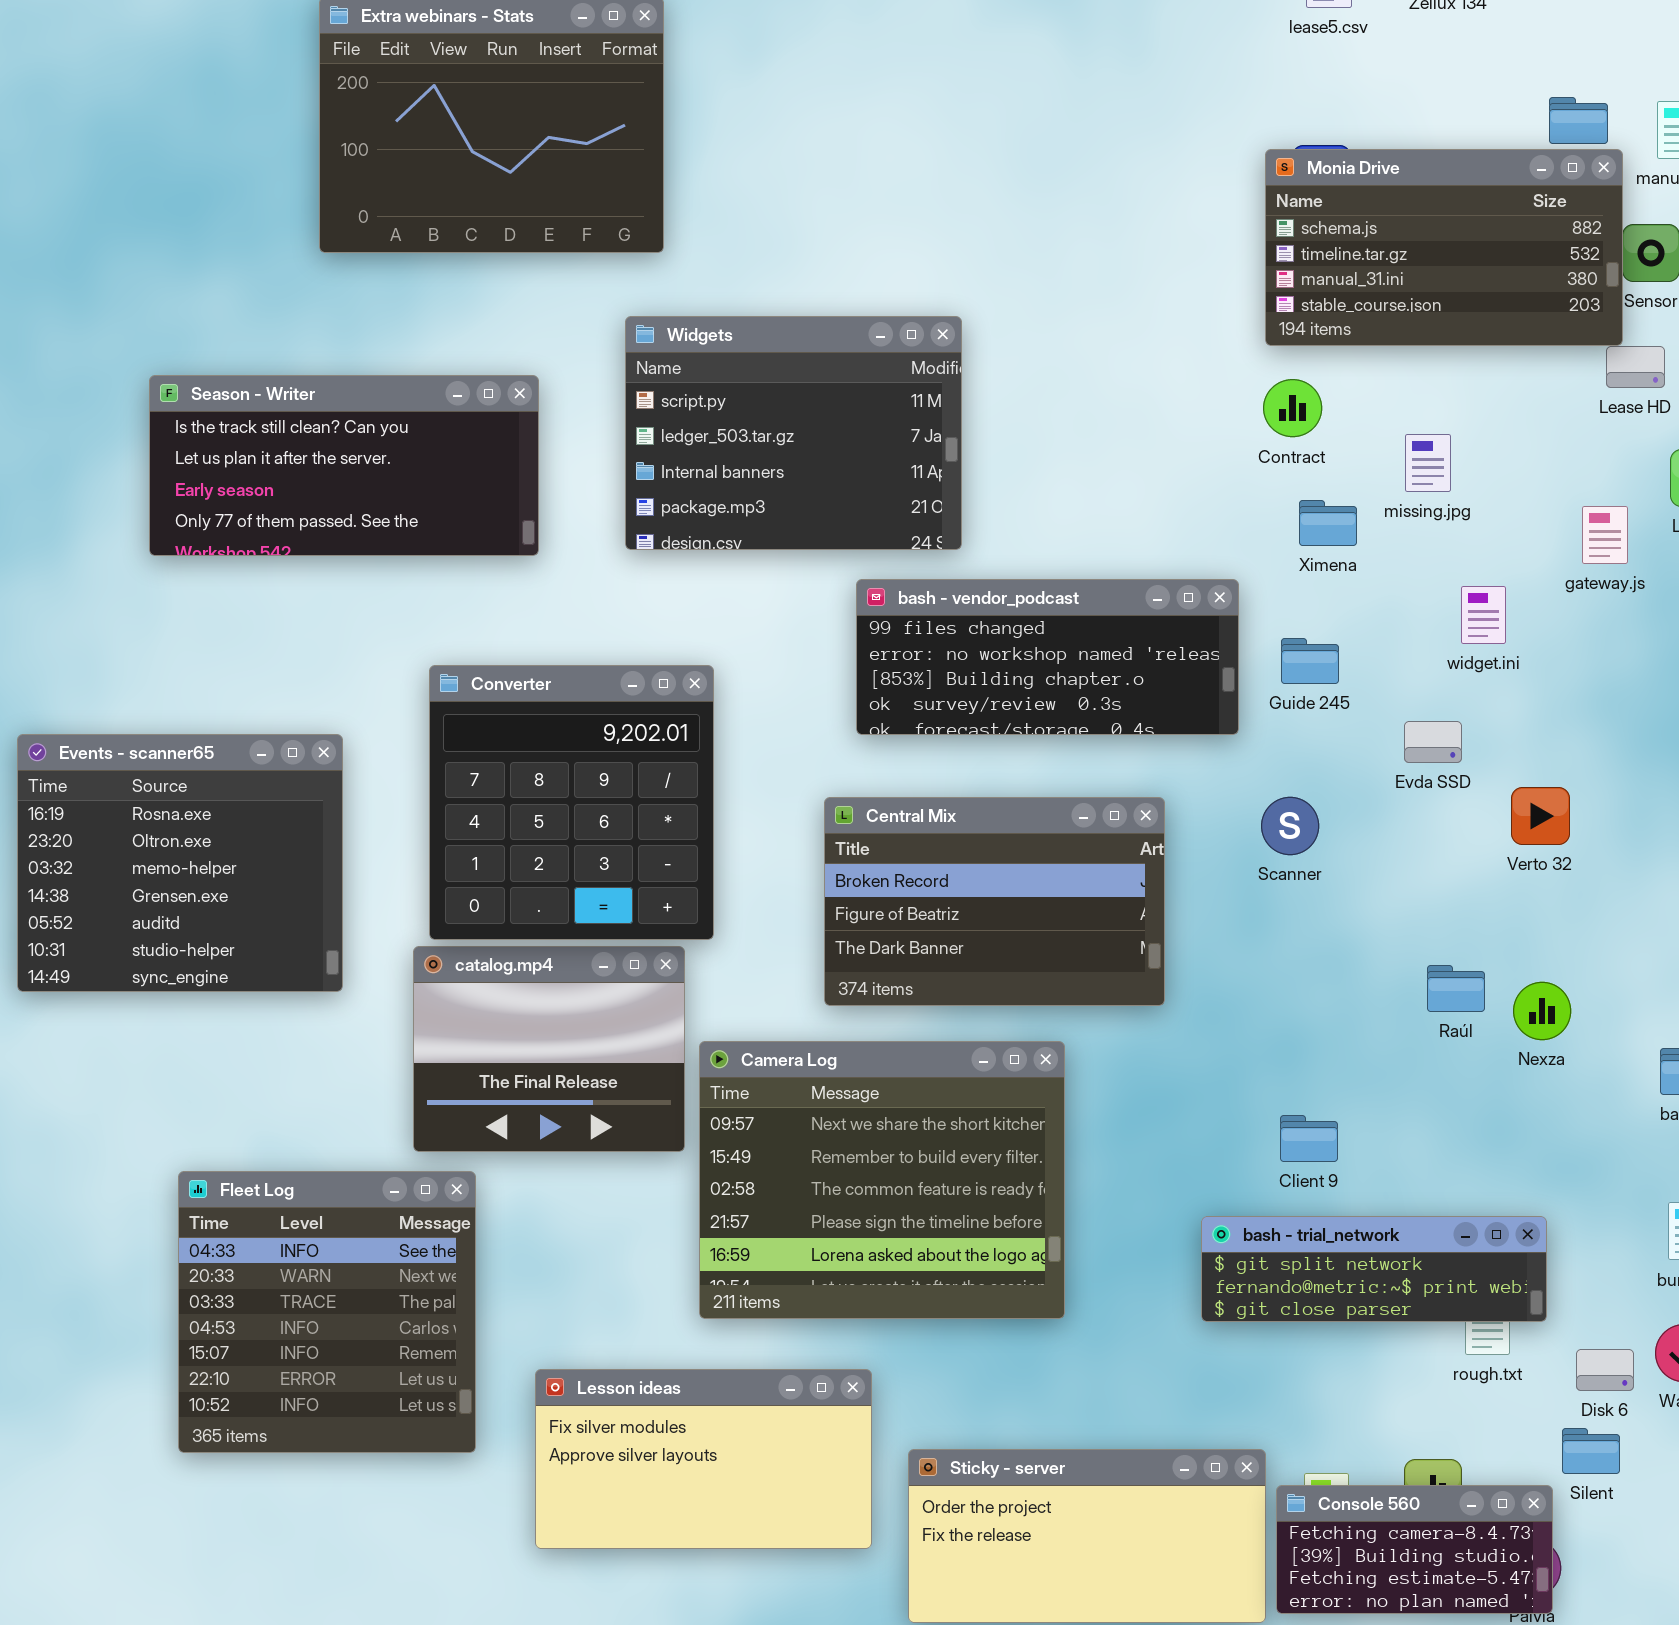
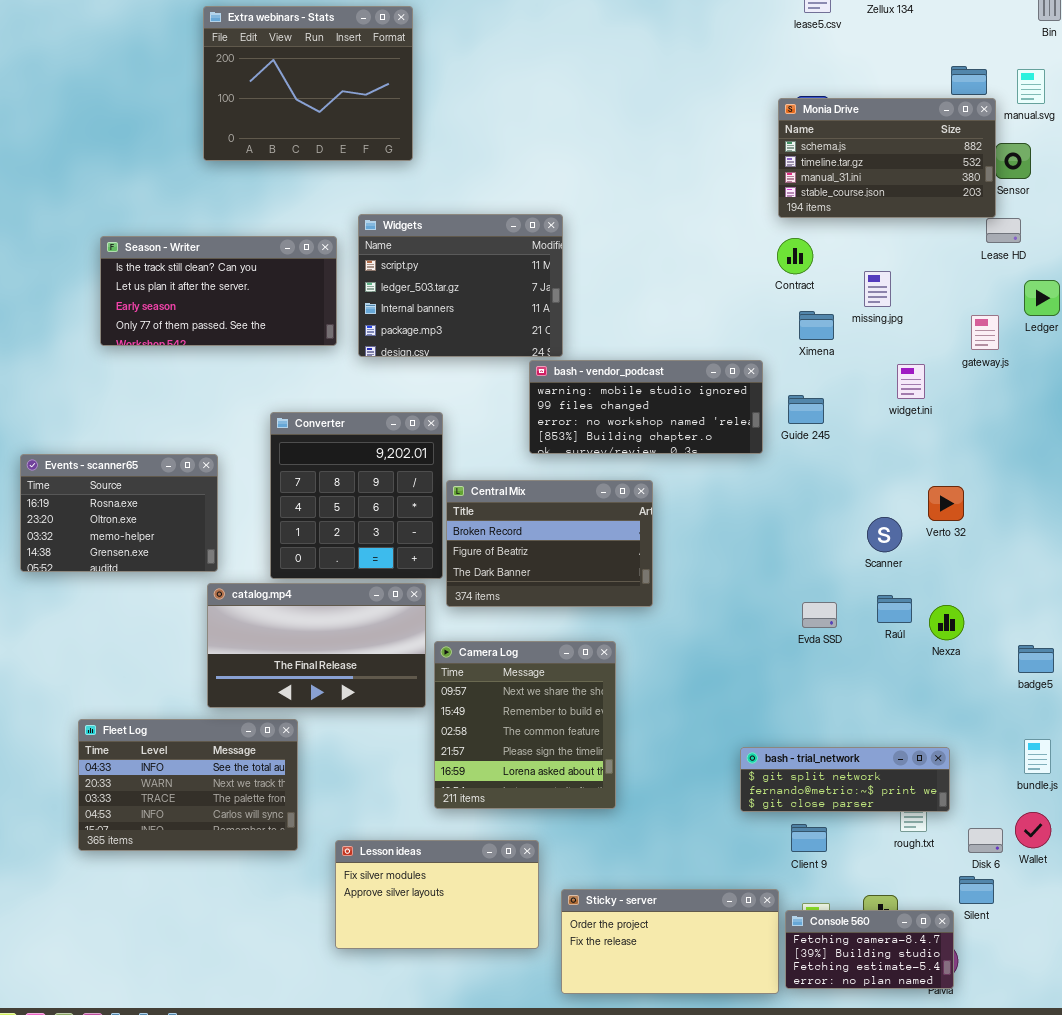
Widgets: [625,316,962,550] -> [358,214,563,357], moved
bash - vendor_podcast: [856,579,1239,735] -> [529,360,763,454], scrolled up 1 row
Evda SSD: [1404,721,1462,763] -> [802,602,837,628], moved
Events - scanner65: [17,734,343,992] -> [20,454,218,572], resized
Central Mix: [824,797,1165,1006] -> [446,480,653,607], moved
Scanner: [1261,797,1319,855] -> [867,517,902,552], moved
catalog.mp4: [413,946,685,1152] -> [207,583,426,708], resized
Camera Log: [699,1041,1065,1319] -> [434,641,616,809], resized
Client 9: [1280,1115,1338,1162] -> [791,824,827,852], moved
Fleet Log: [178,1171,476,1453] -> [78,719,298,851], resized

